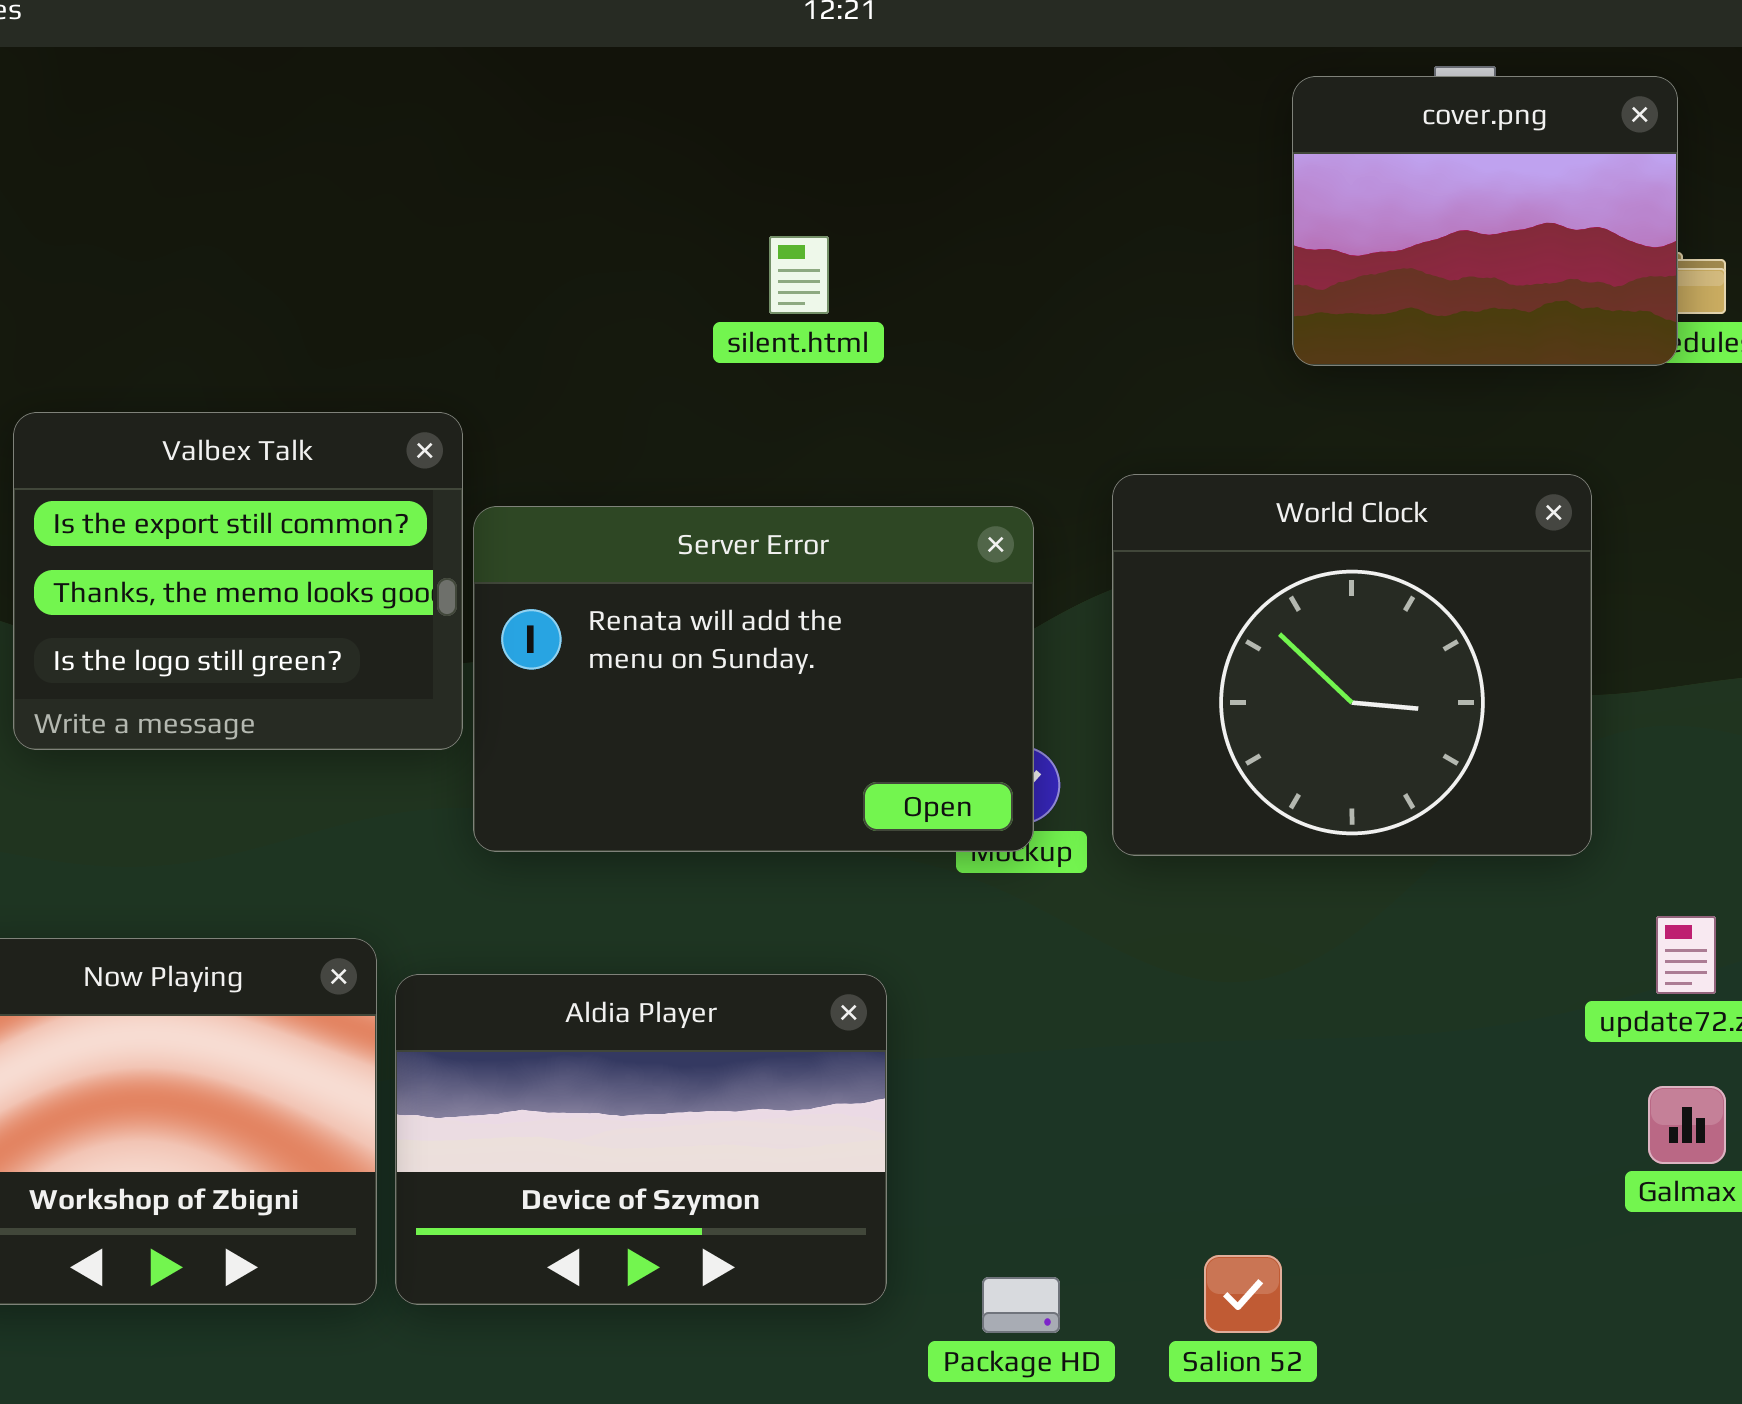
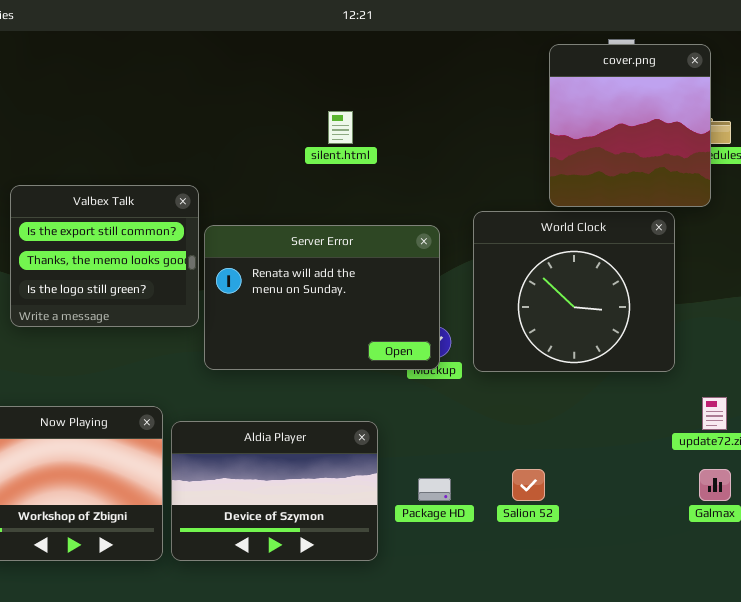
cover.png: [1292,76,1678,366] -> [549,44,711,207], resized
Salion 52: [1204,1255,1282,1333] -> [512,469,545,501], moved
Package HD: [982,1277,1060,1333] -> [418,478,451,501], moved

